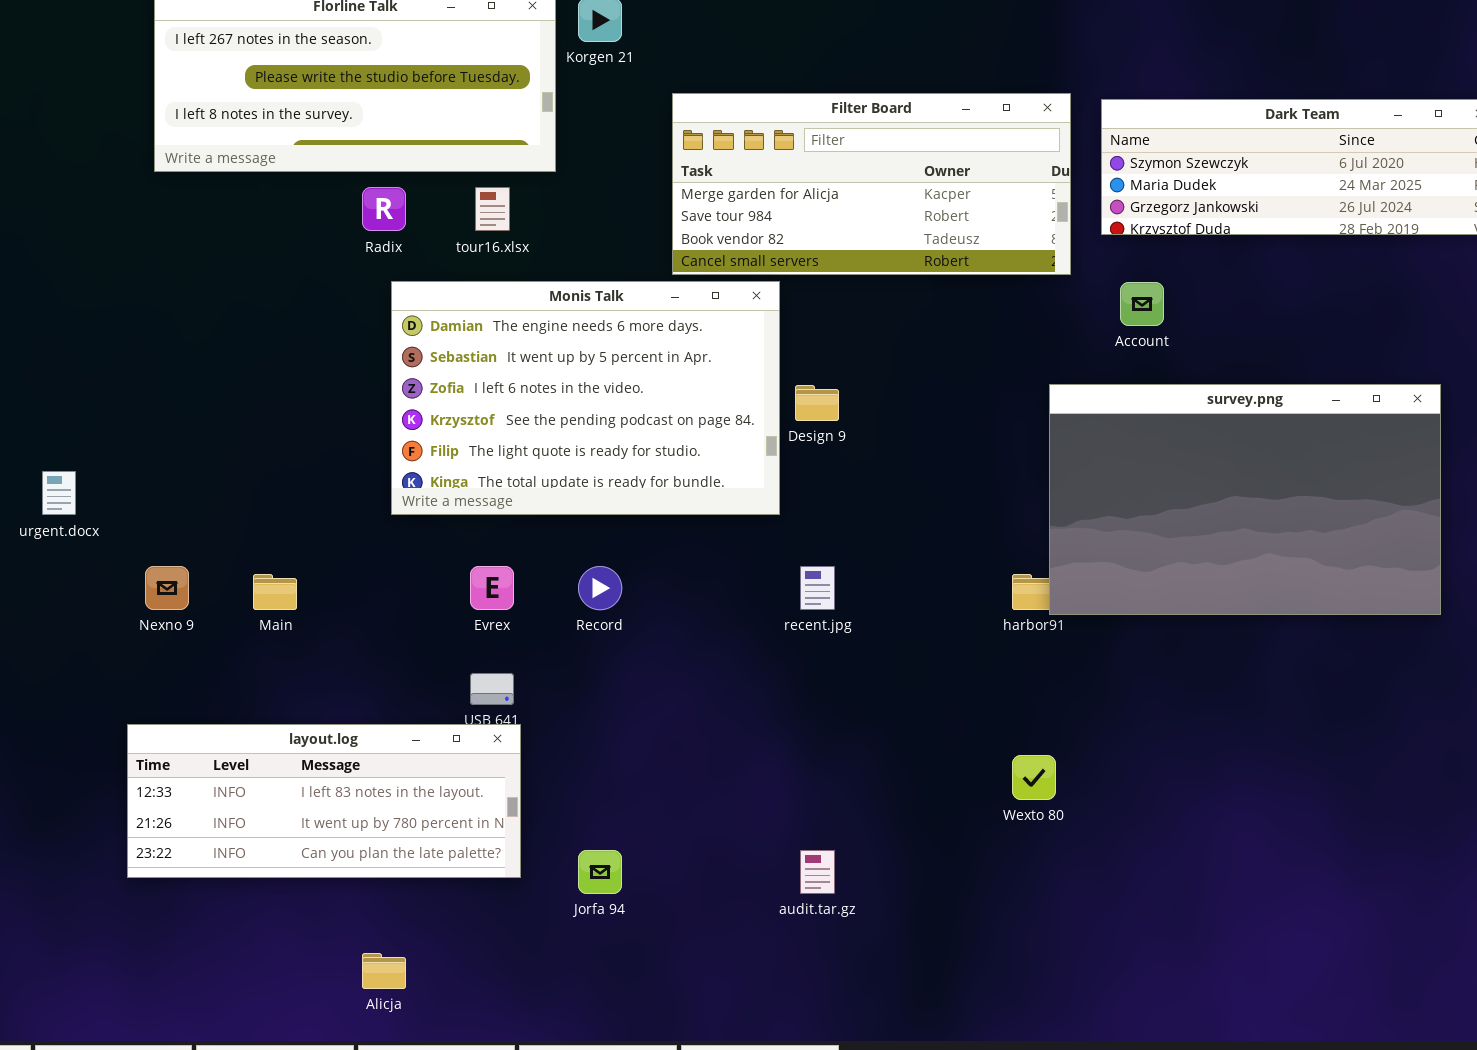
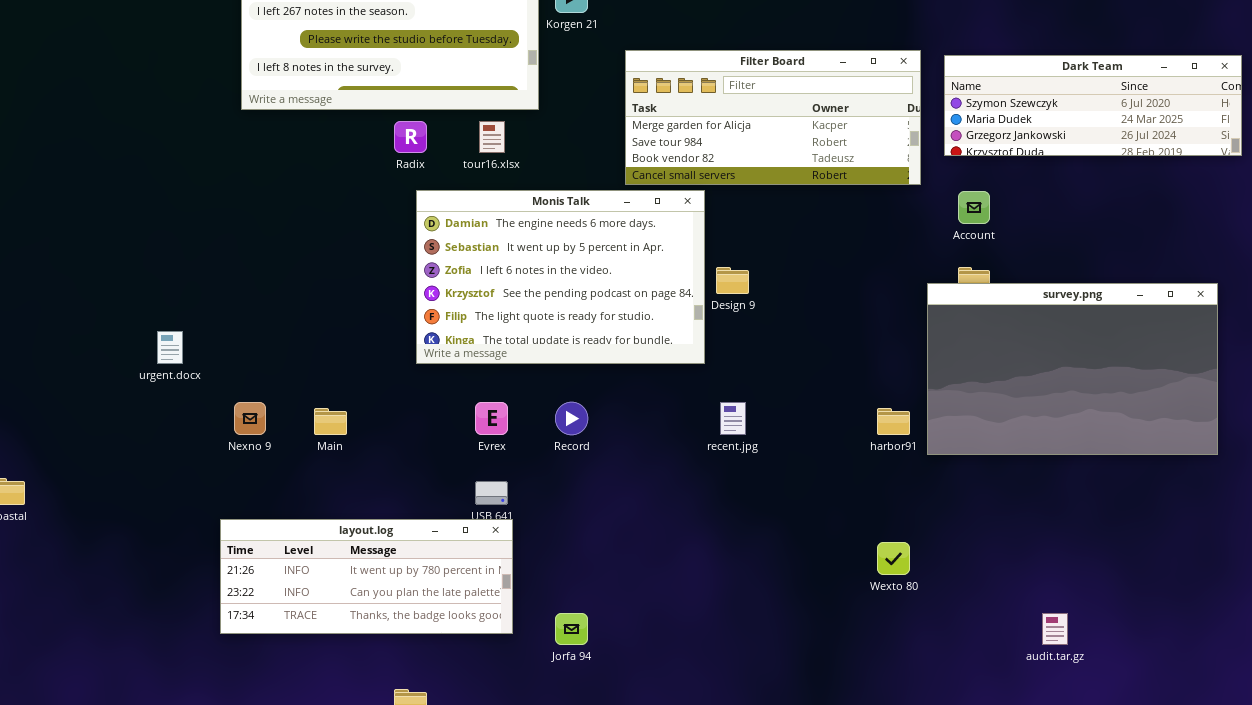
survey.png: [1049,384,1441,615] -> [927,283,1218,455], moved
layout.log: [127,724,521,878] -> [220,519,513,634], scrolled down 1 row
audit.tar.gz: [800,850,835,894] -> [1042,613,1068,645], moved

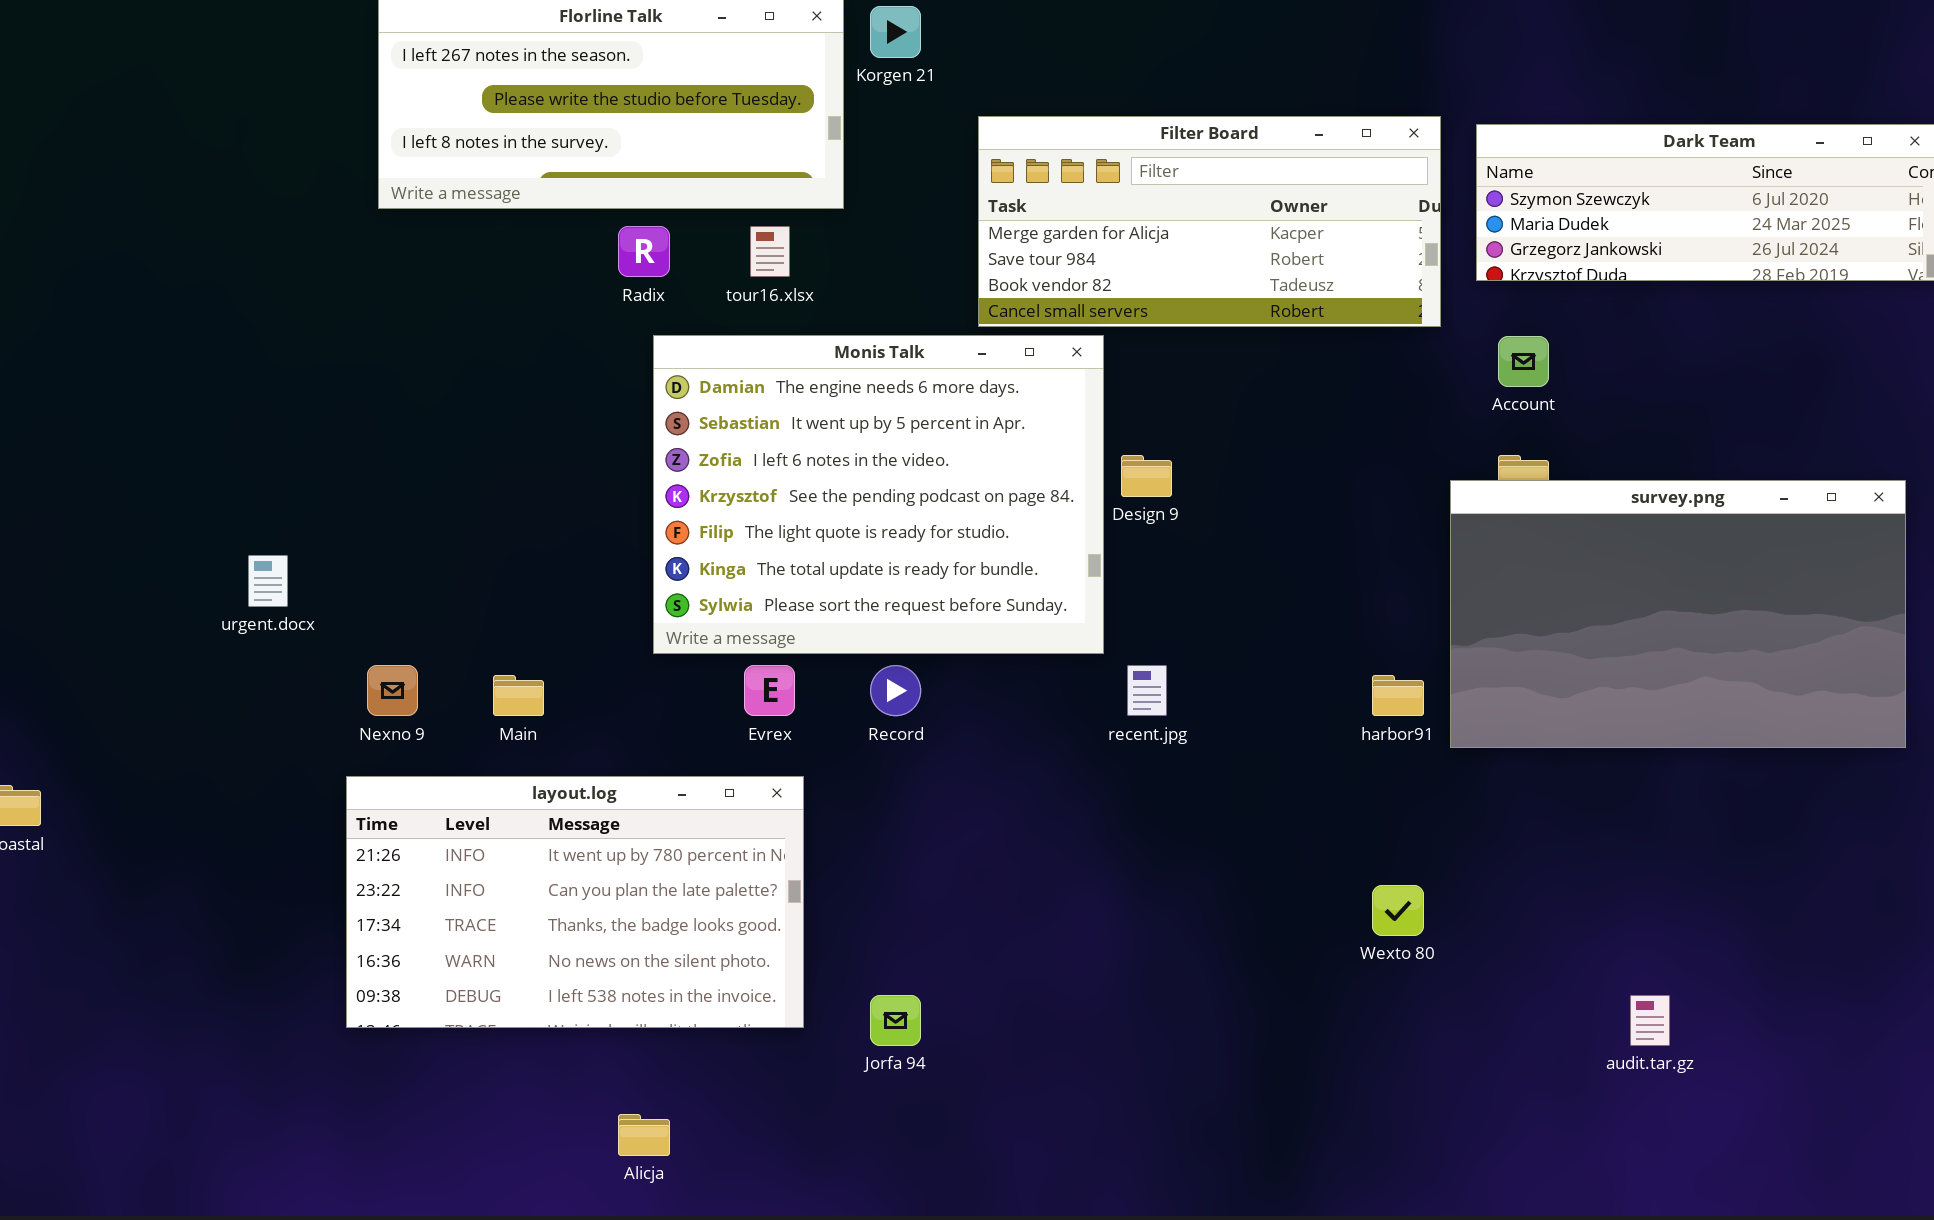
Monis Talk: [416,190,705,364] -> [653,335,1104,654], resized
layout.log: [220,519,513,634] -> [346,776,804,1028], resized

